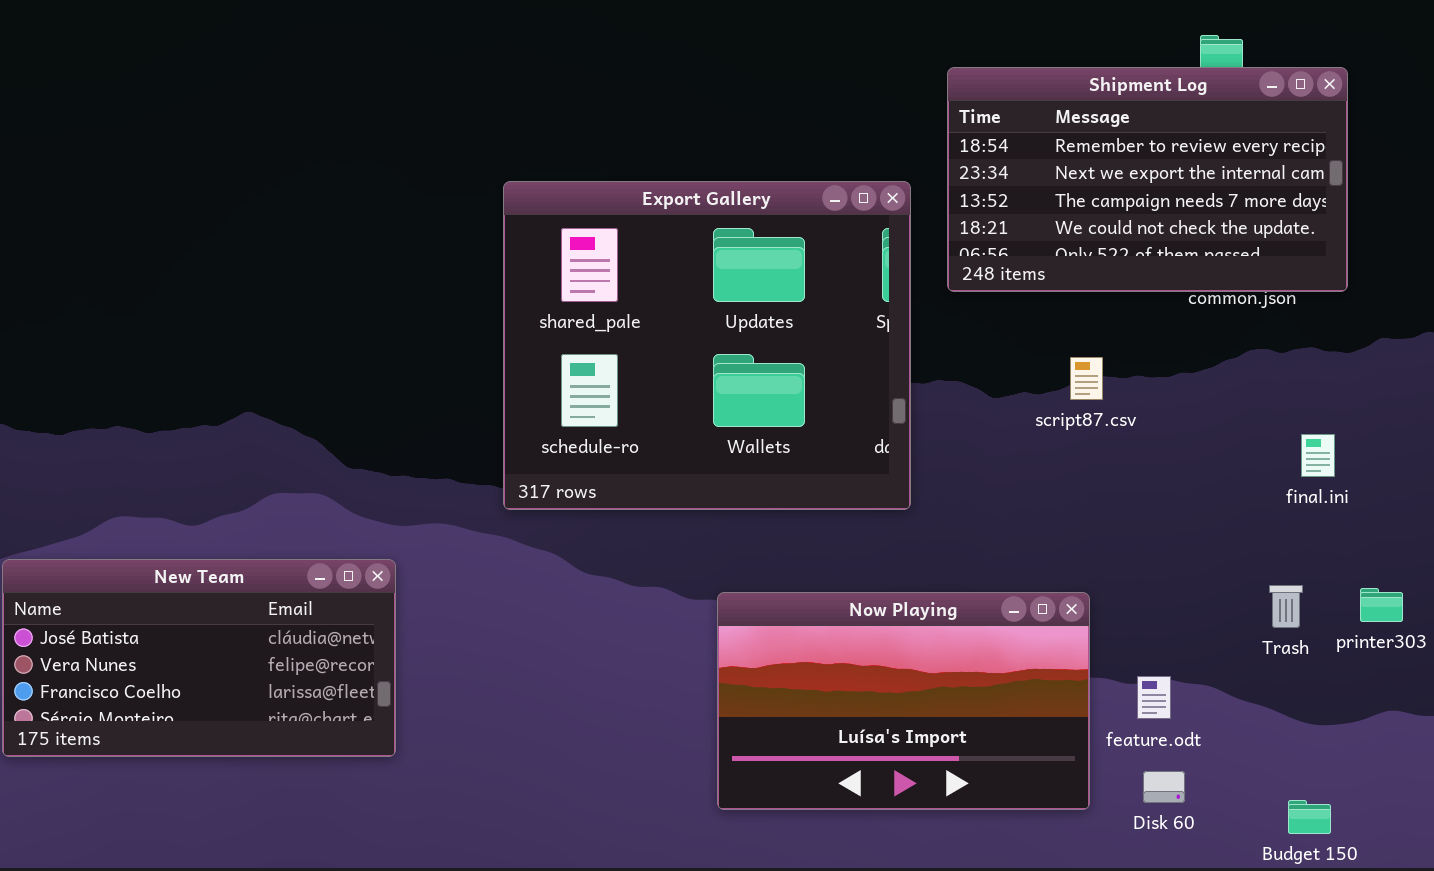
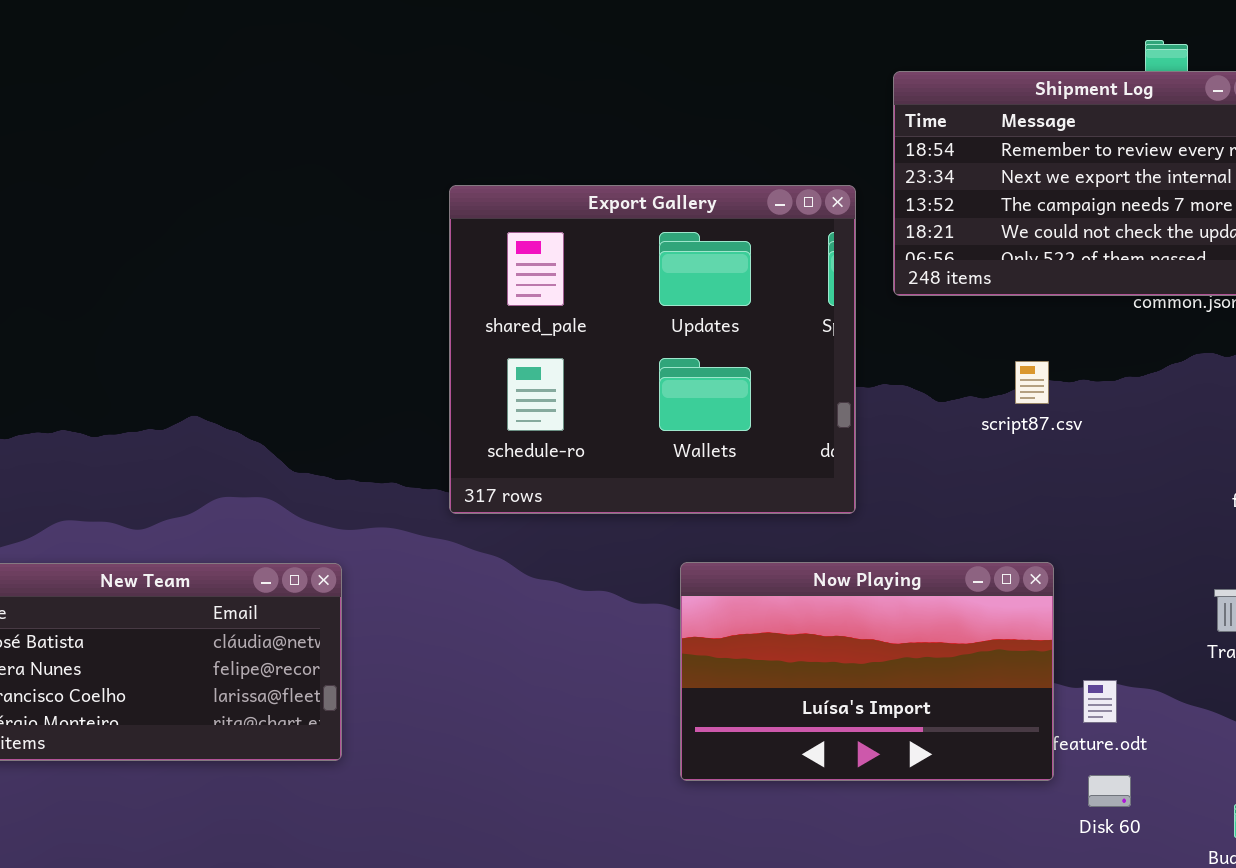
Now Playing: [717,592,1090,810] -> [680,562,1054,781], moved

